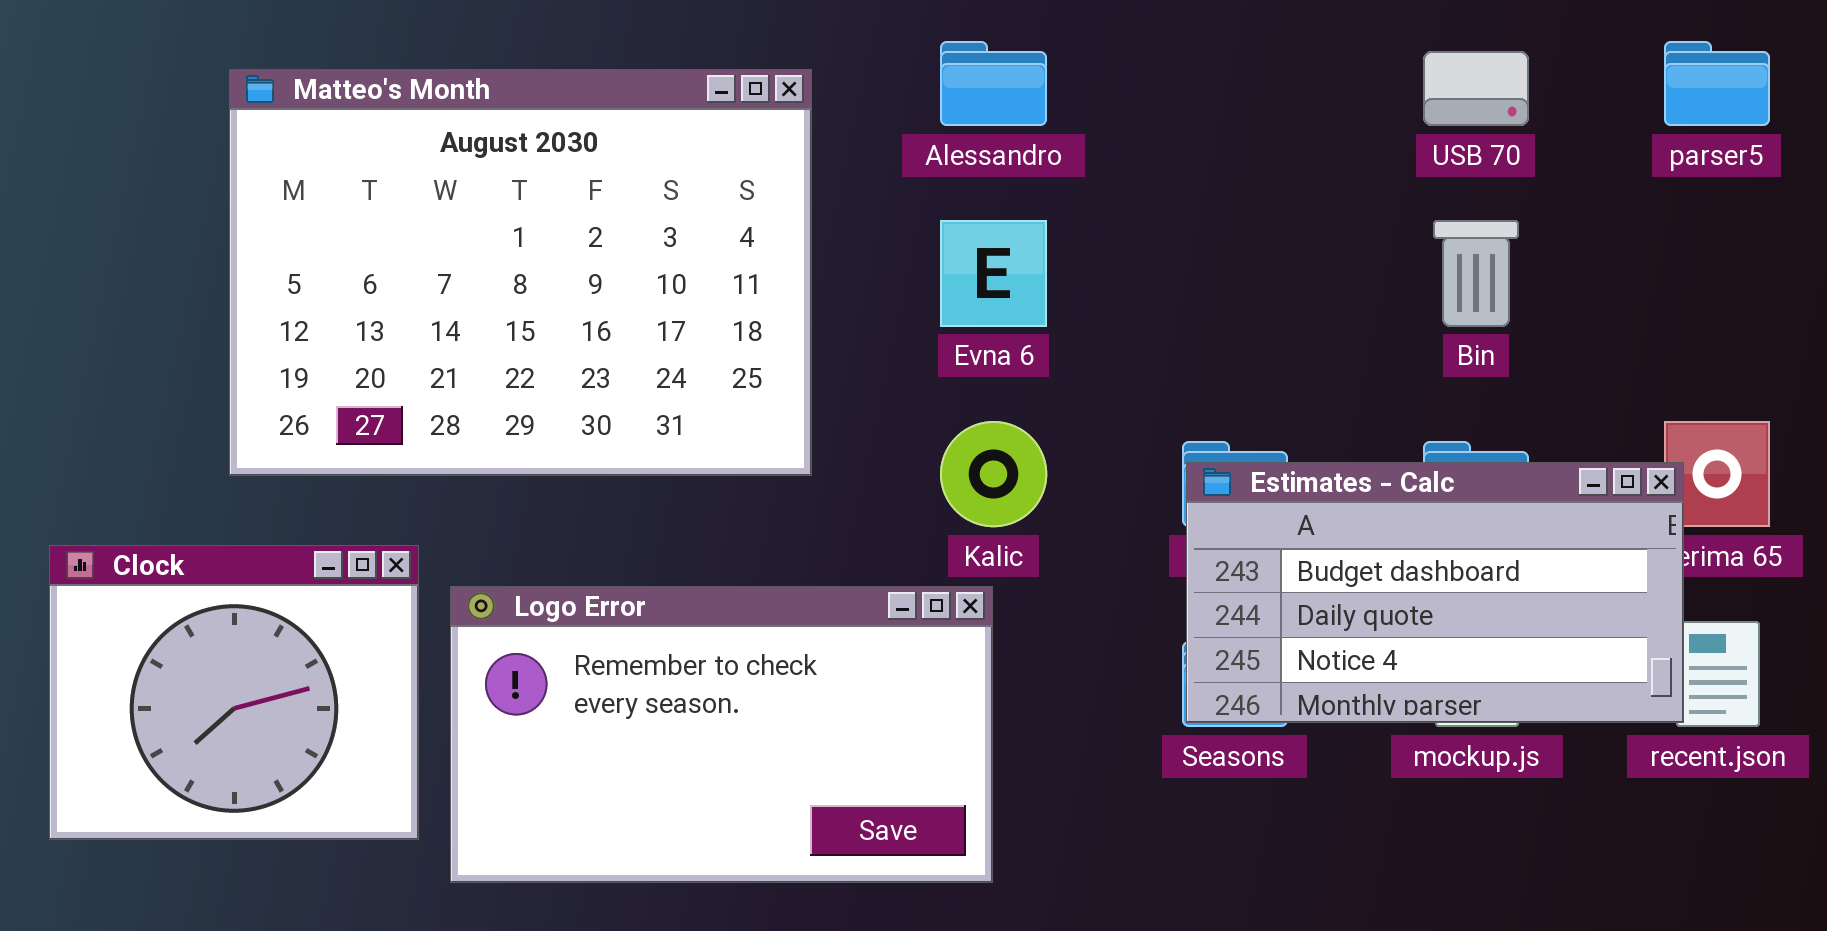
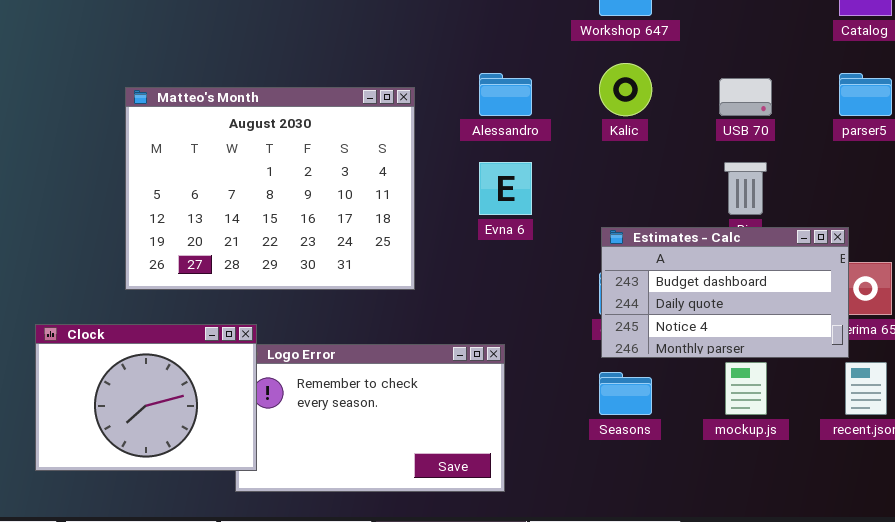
Kalic: [940,421,1047,527] -> [599,63,652,116], moved
Estimates - Calc: [1186,462,1684,723] -> [601,227,849,358], moved
Clock: [49,545,419,840] -> [35,324,257,471], resized

